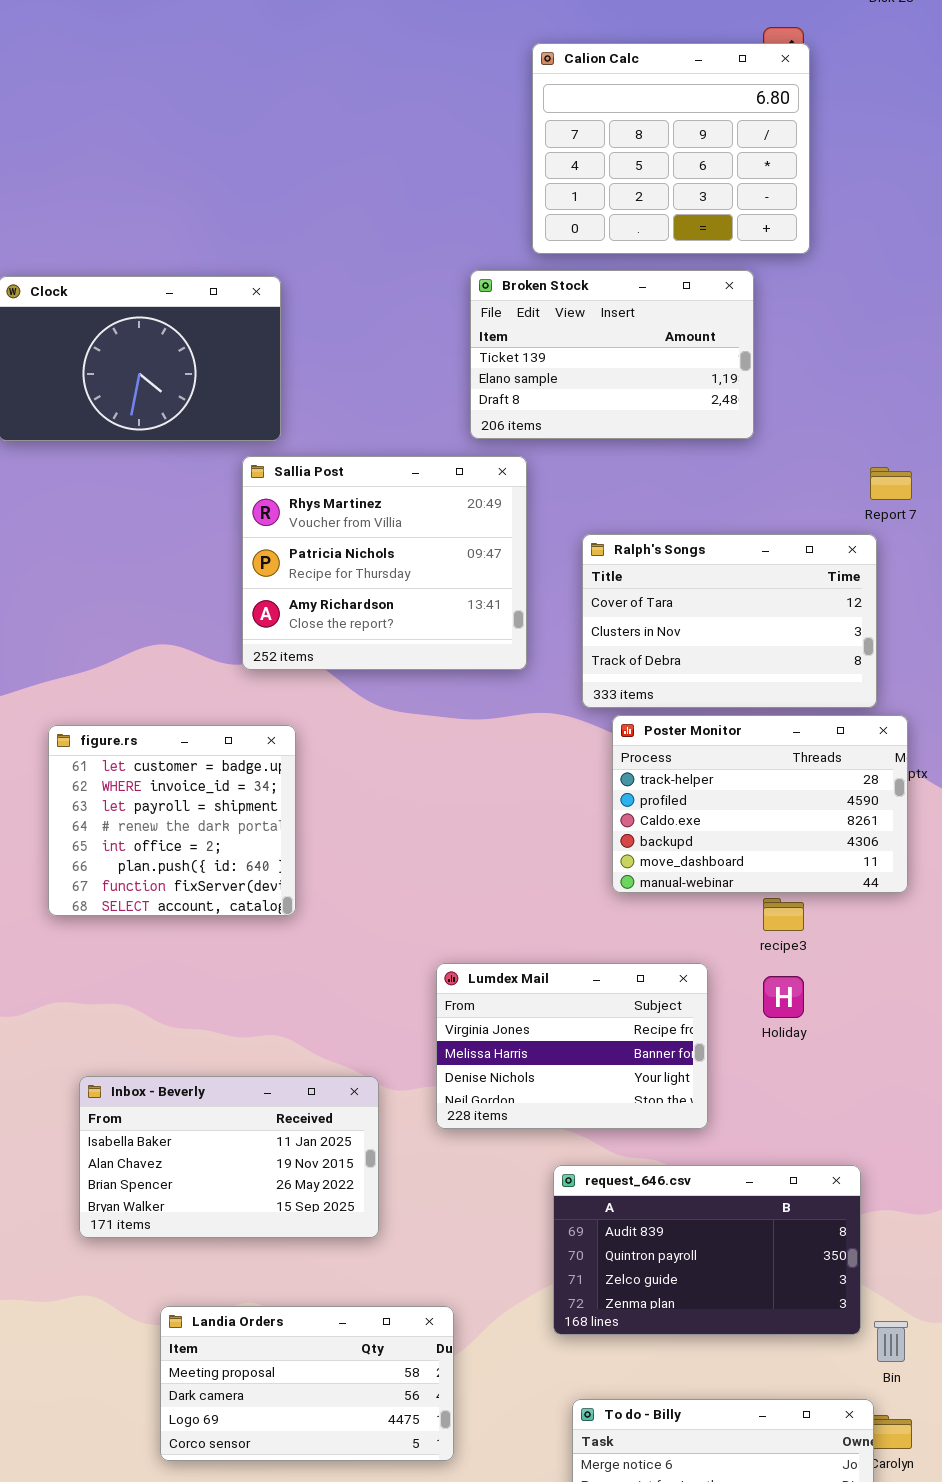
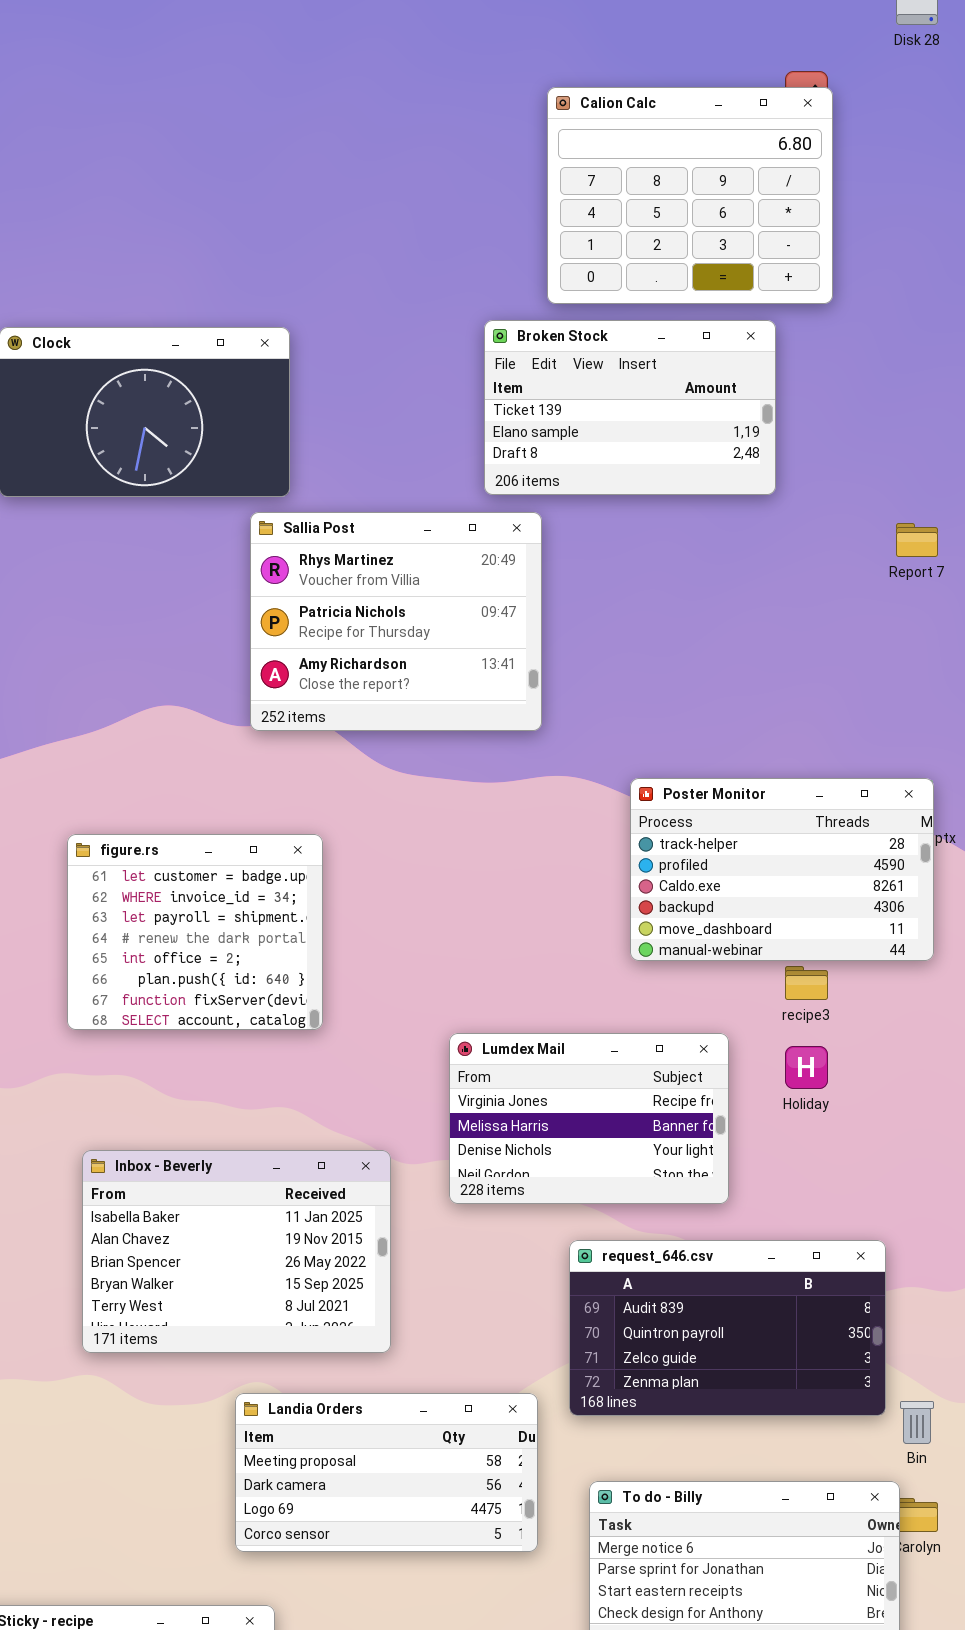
Ralph's Songs: [582,534,877,708] -> none, closed
figure.rs: [48,725,296,916] -> [67,834,323,1030], moved
Inbox - Beverly: [79,1076,379,1238] -> [82,1150,391,1353], resized
Landia Orders: [160,1306,454,1461] -> [235,1393,538,1552], moved

